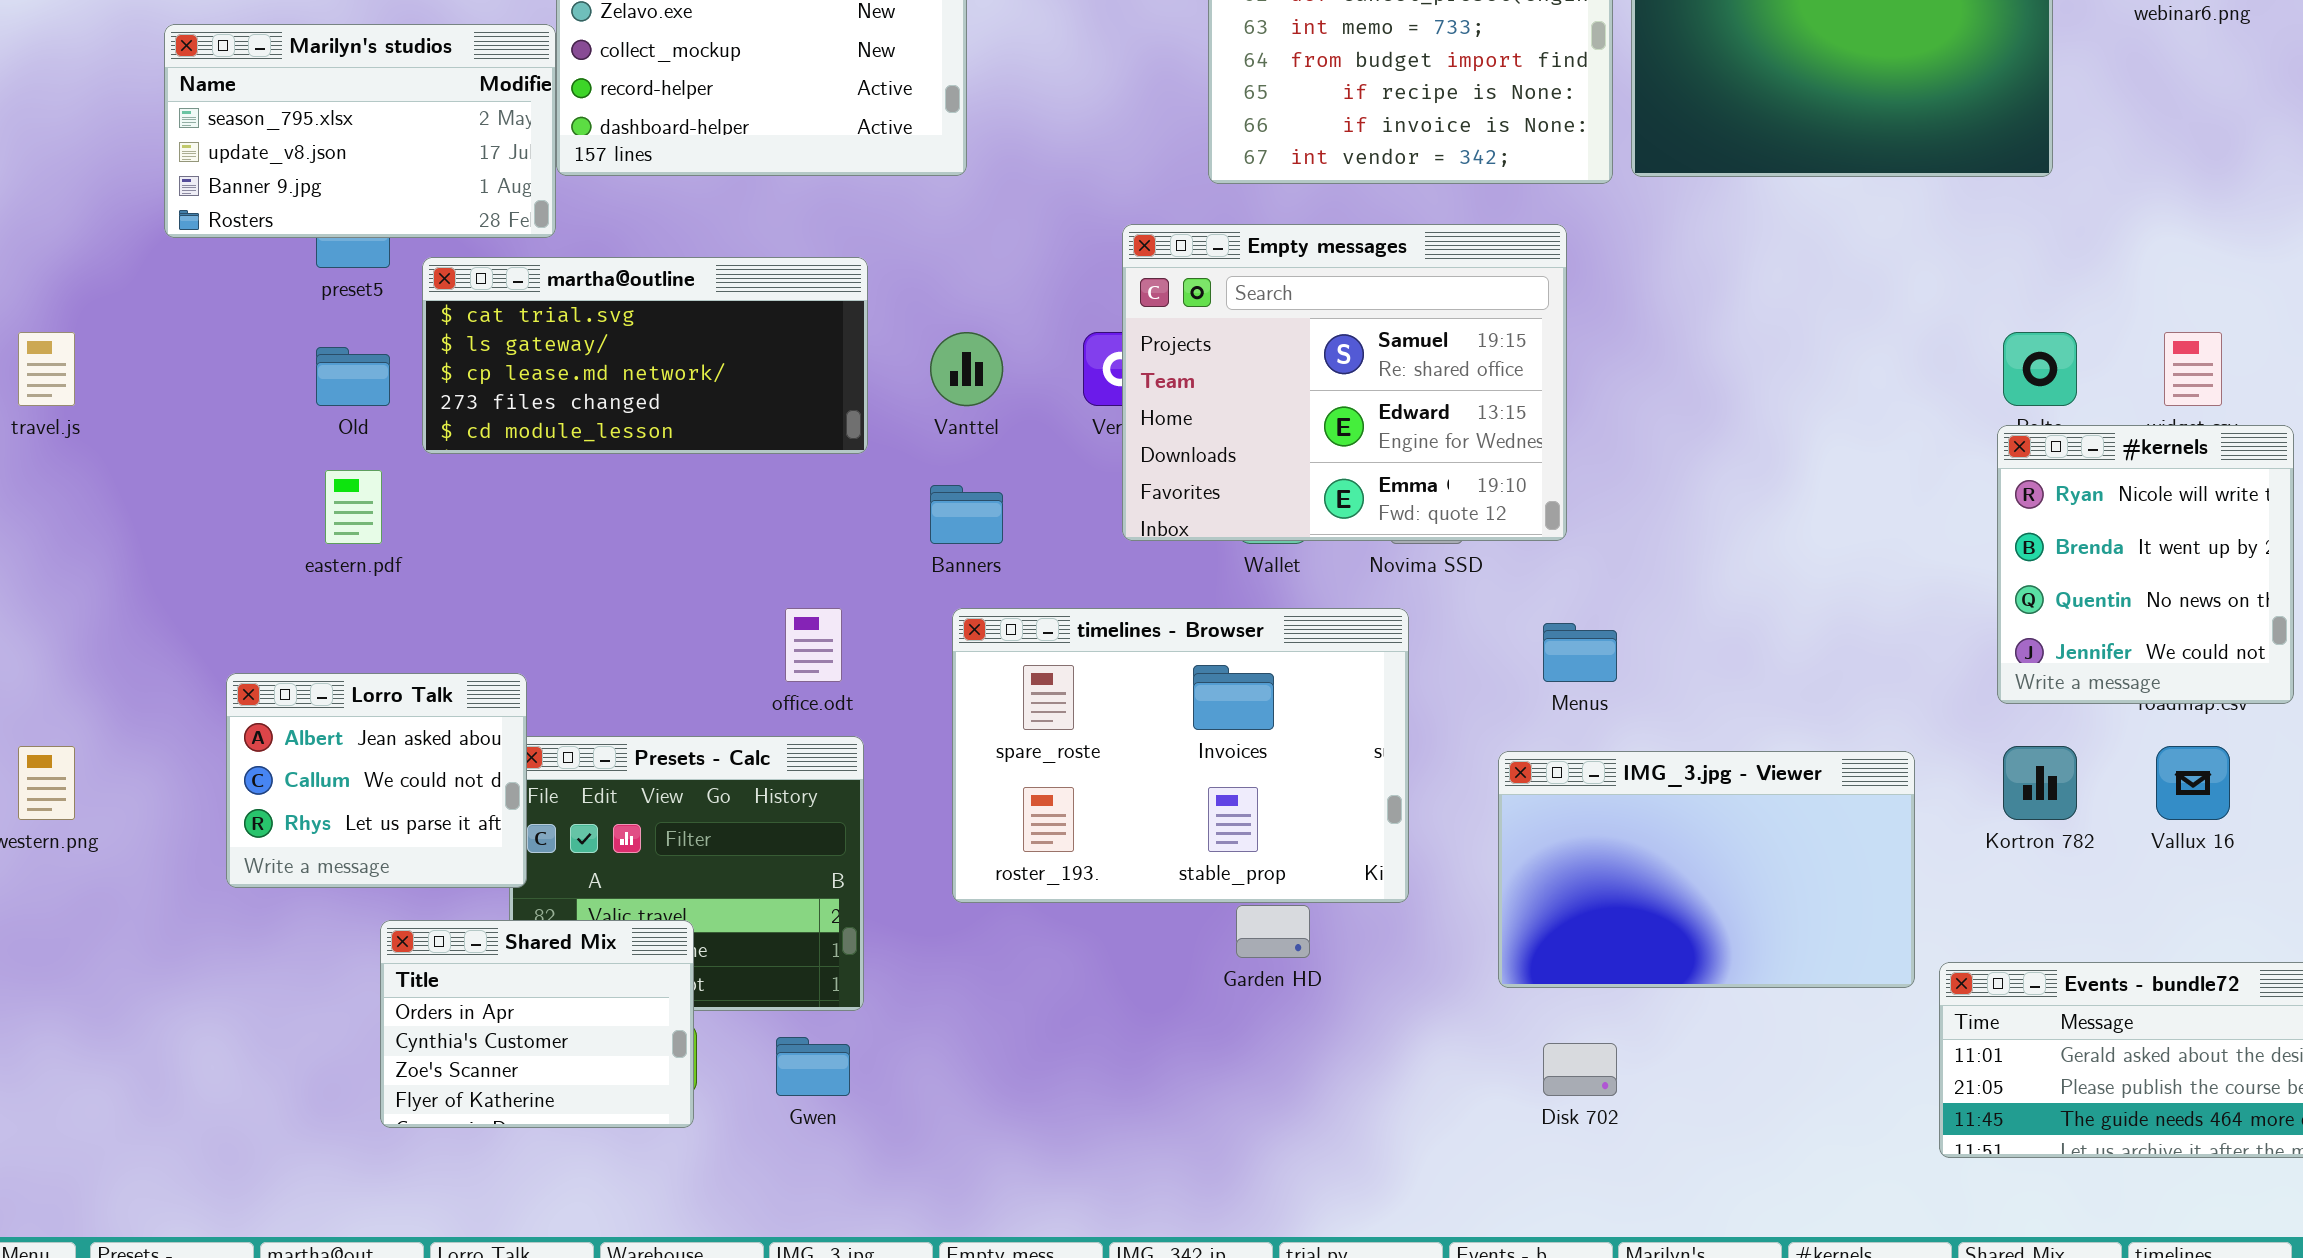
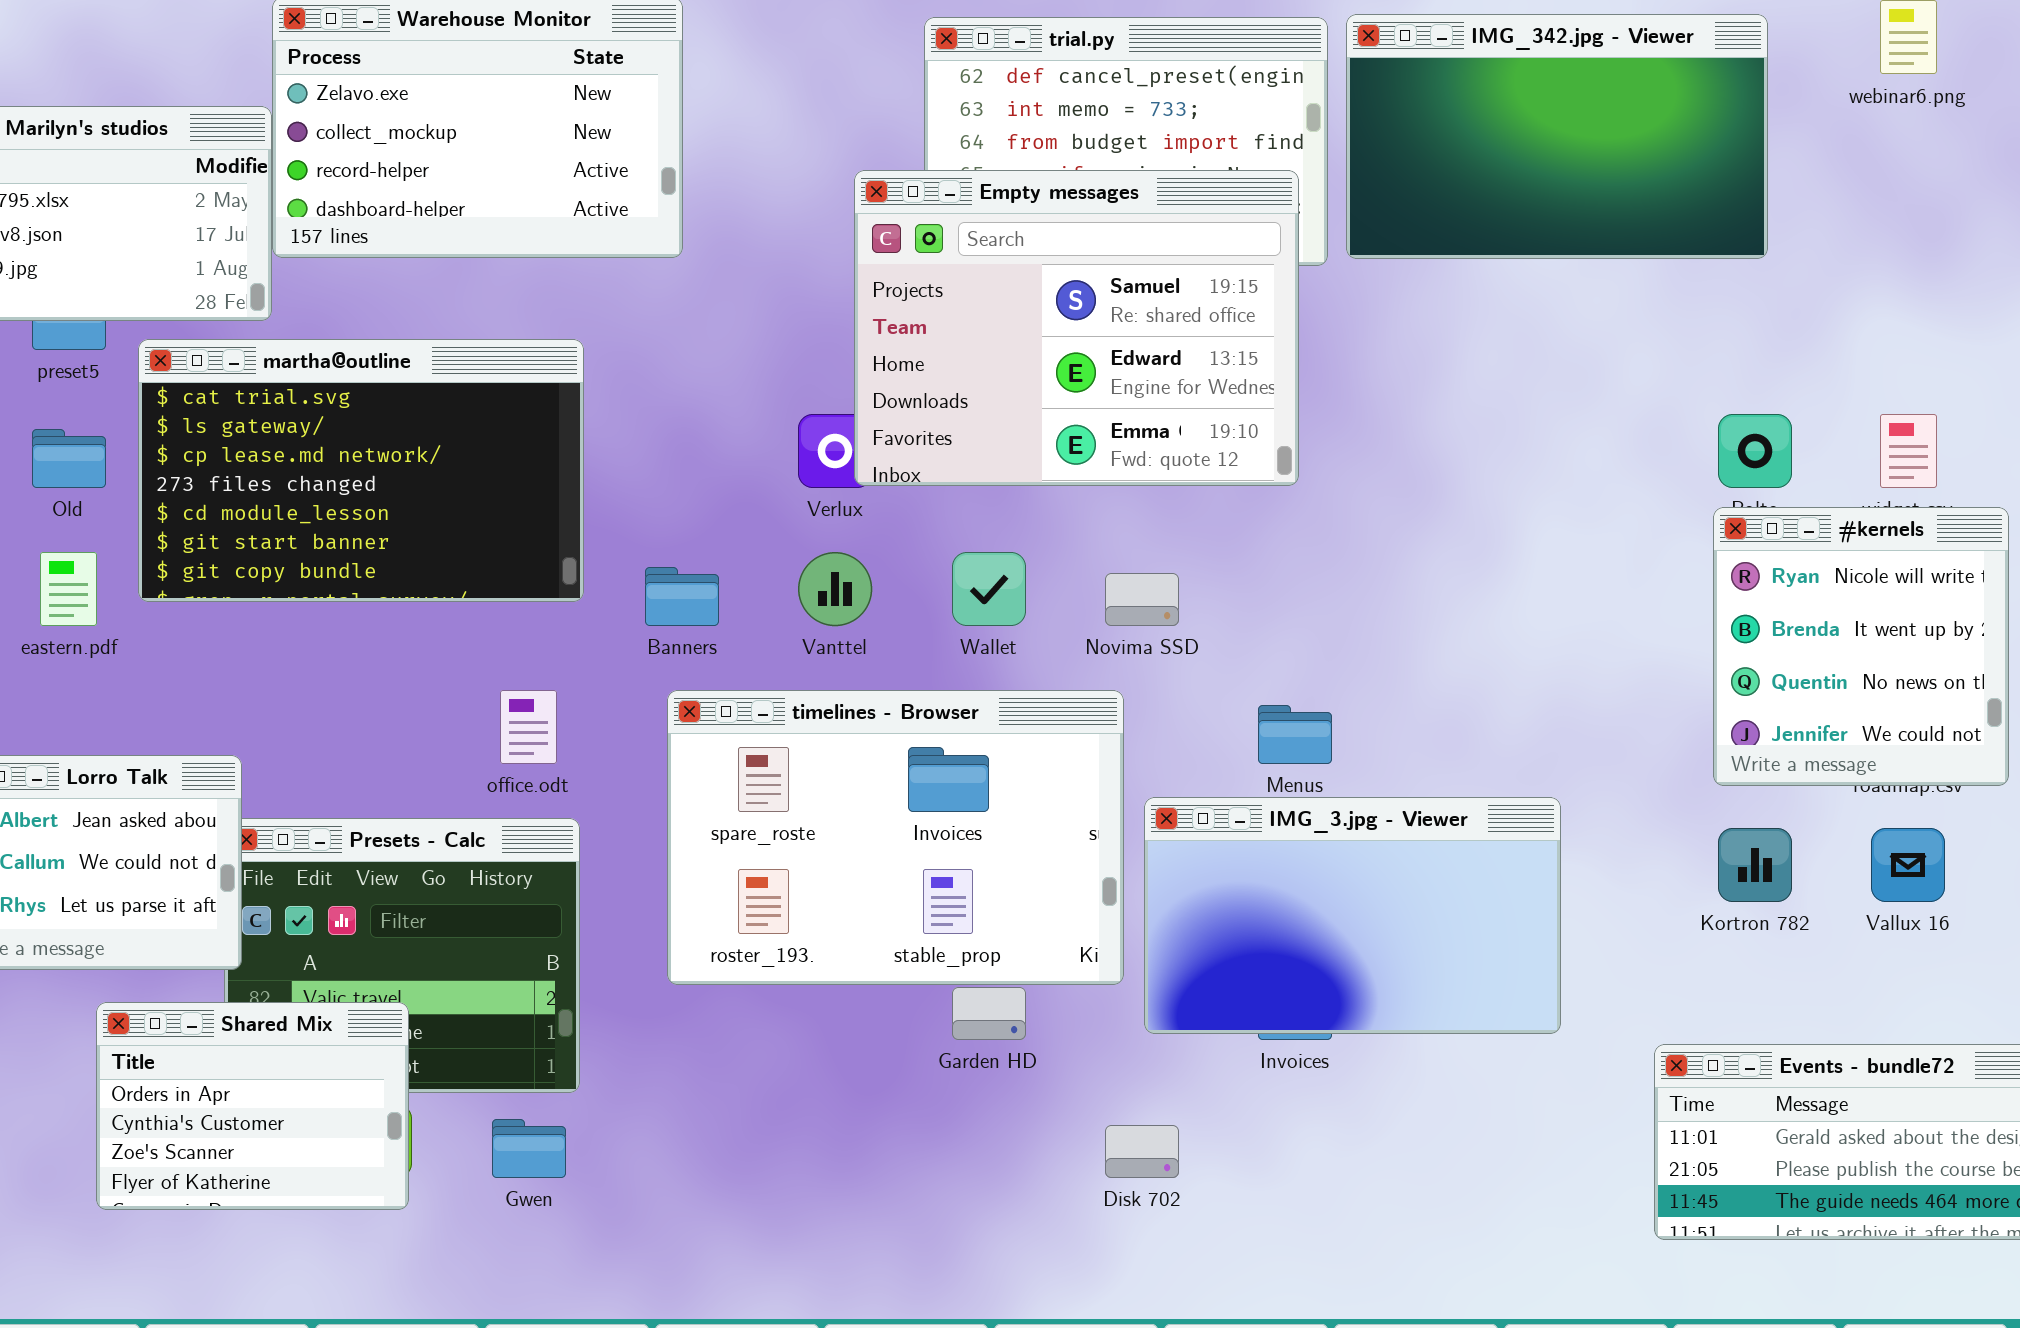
Empty messages: [1122,224,1567,541] -> [854,170,1299,486], moved
martha@outline: [422,257,868,454] -> [138,339,584,602], resized
Vanttel: [930,332,1003,406] -> [798,552,872,626], moved
IMG_3.jpg - Viewer: [1498,751,1915,988] -> [1144,797,1561,1034], moved
Disk 702: [1543,1043,1617,1096] -> [1105,1125,1179,1178], moved

